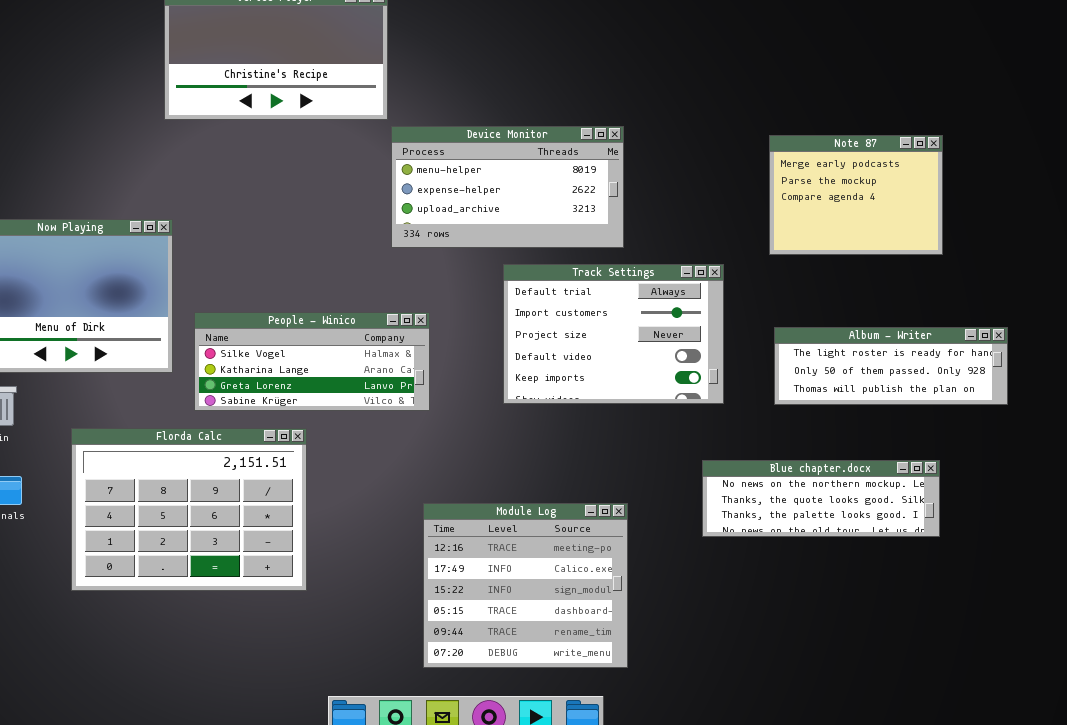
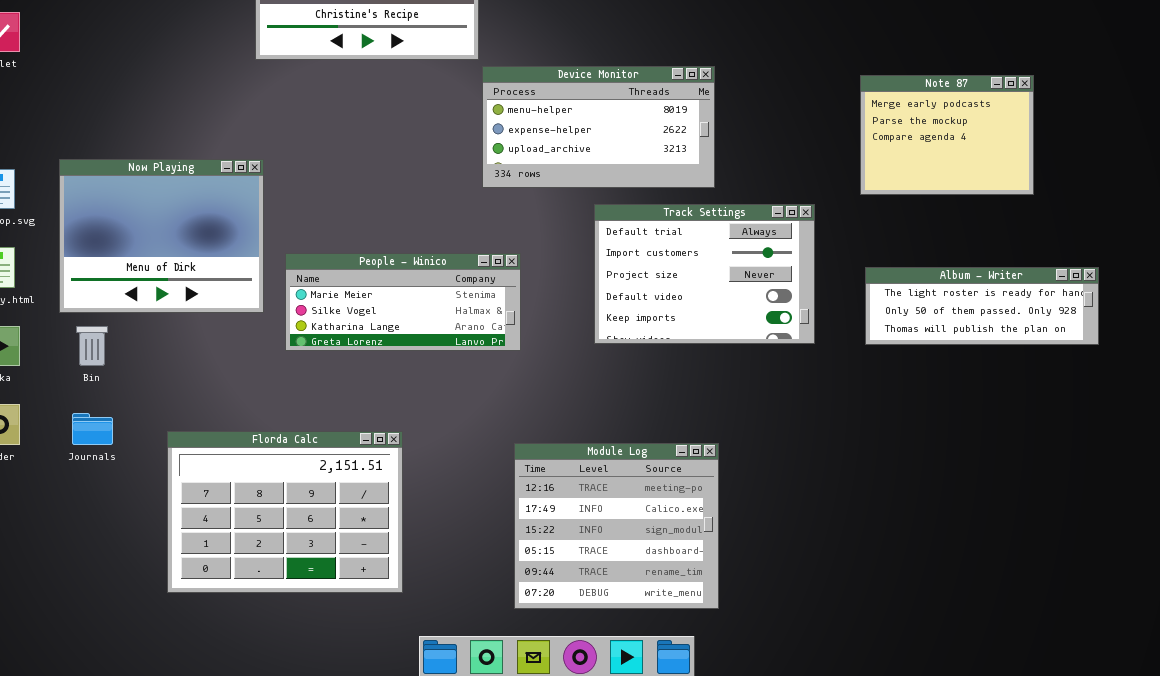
People - Winico: [194,312,430,411] -> [285,253,521,351], scrolled up 1 row
Florda Calc: [71,428,307,591] -> [167,431,403,593], moved
Blue chapter.docx: [702,460,940,537] -> none, closed

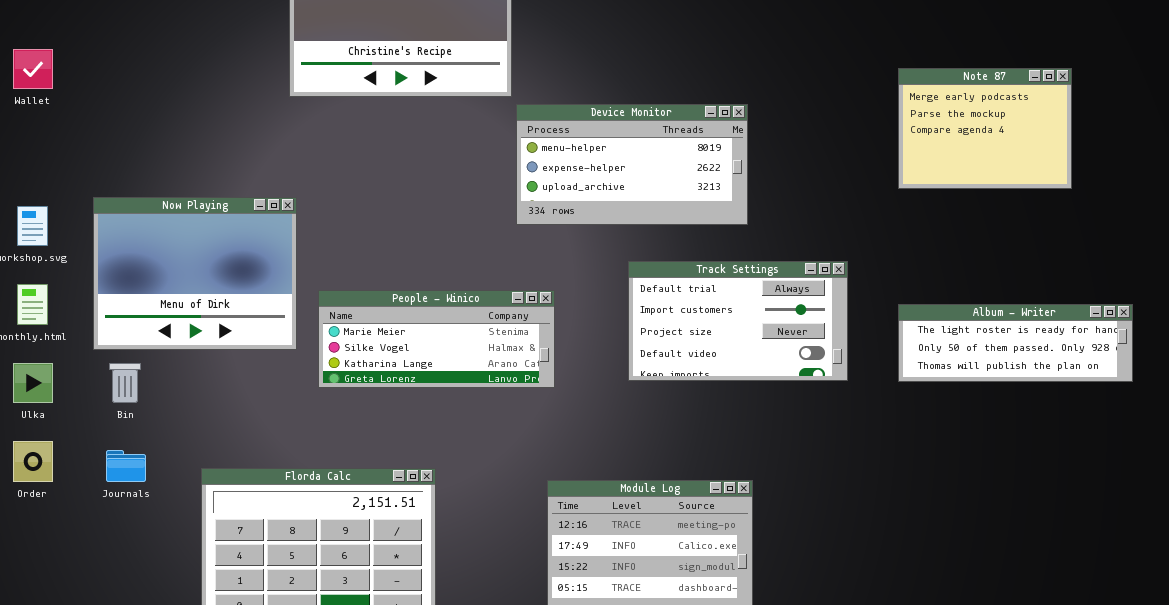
Note 87: [860,75,1034,195] -> [898,68,1072,189], moved
Track Settings: [594,204,815,344] -> [628,261,848,381], resized

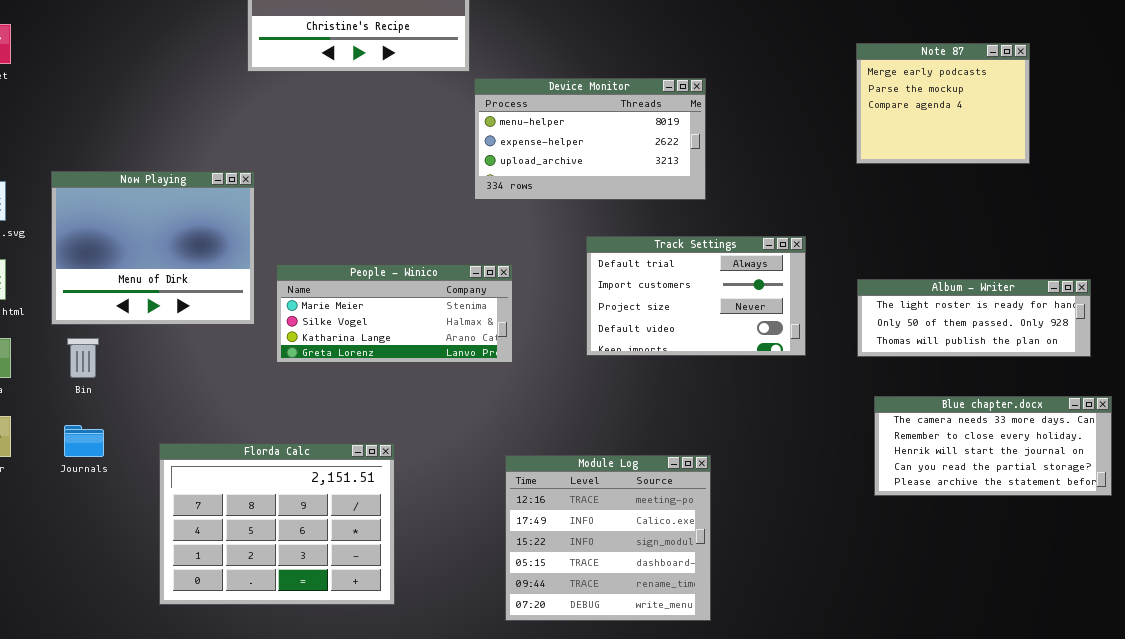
Blue chapter.docx: none -> [874,396,1112,496], opened

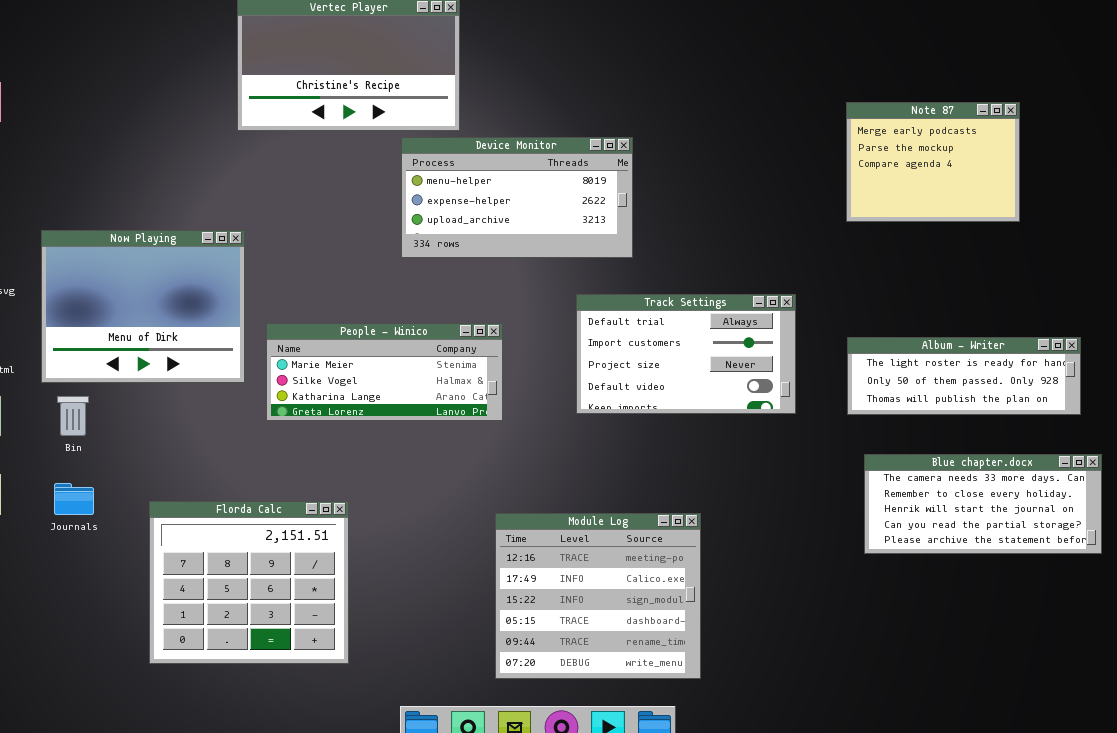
Device Monitor: [474,78,706,200] -> [401,137,633,258], moved
Florda Calc: [159,443,395,605] -> [149,501,349,664], resized

